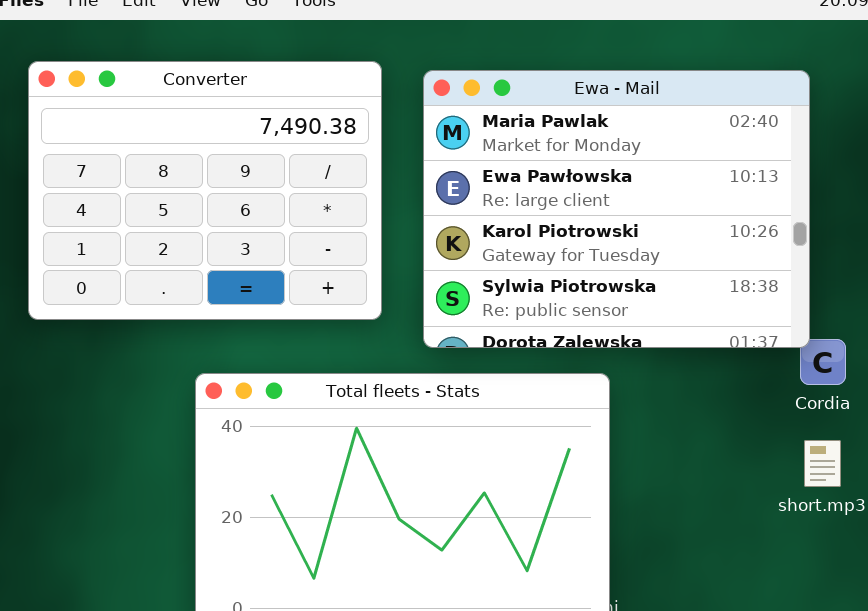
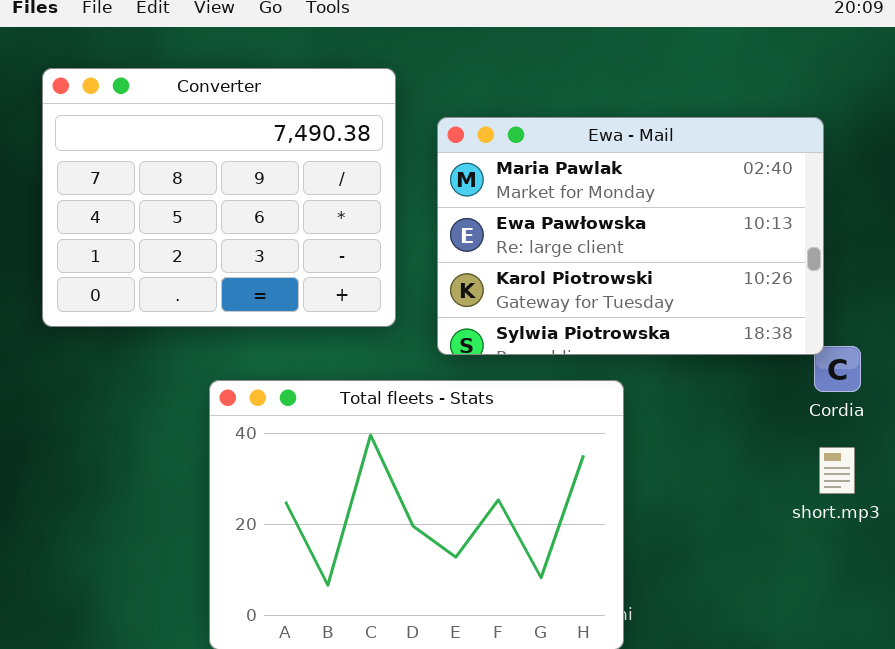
Ewa - Mail: [423,70,810,348] -> [437,117,824,355], resized

